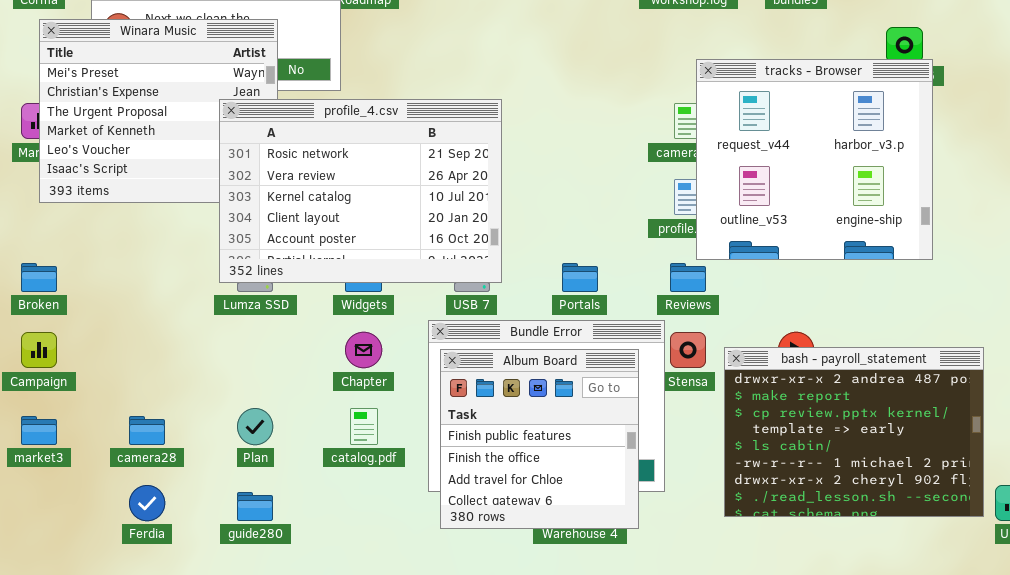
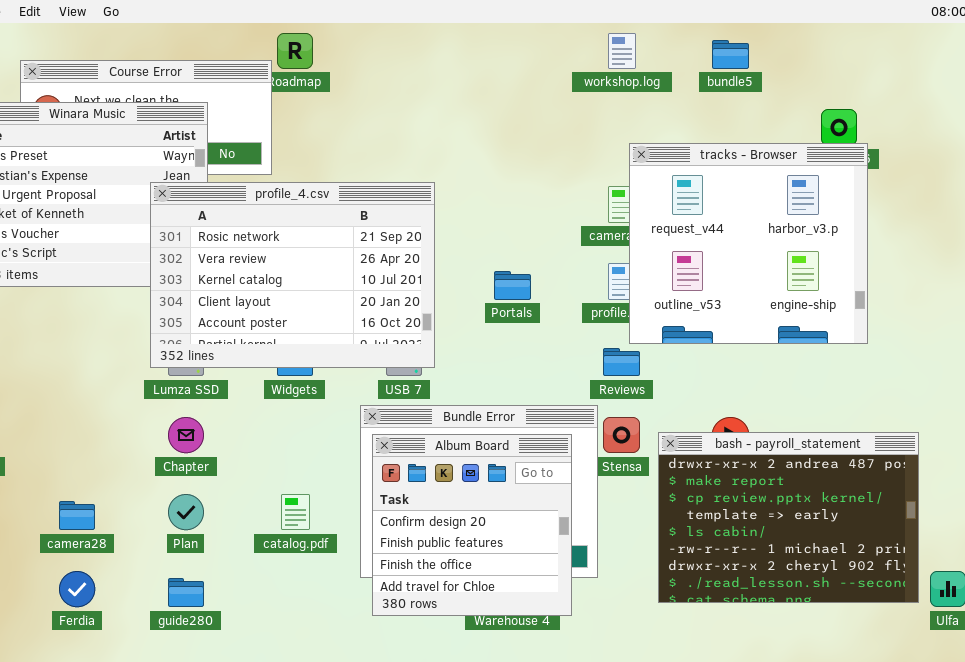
Portals: [562,263,598,292] -> [494,271,531,300], moved
Chapter: [345,332,382,368] -> [168,417,204,453], moved
Album Board: [440,349,639,529] -> [372,434,572,616], scrolled up 1 row

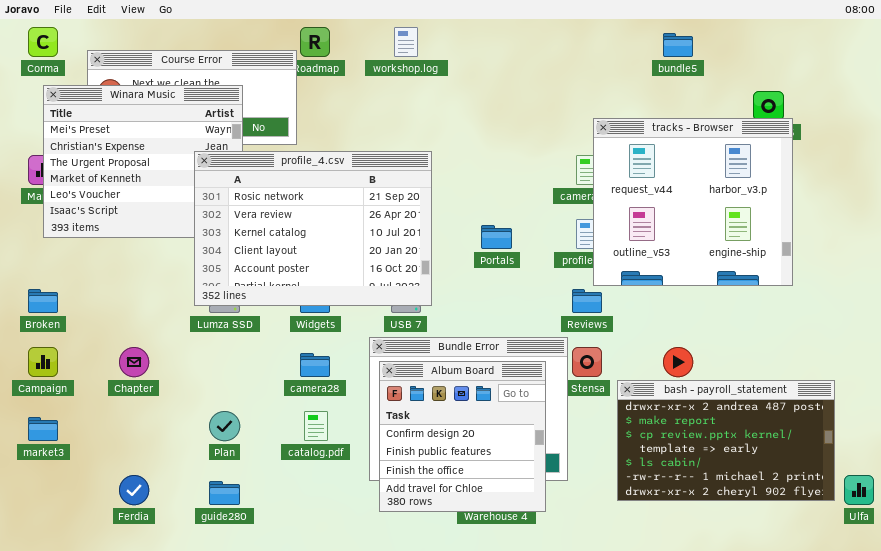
workshop.log: [608,33,636,69] -> [394,27,418,57], moved
Chapter: [168,417,204,453] -> [119,347,149,377], moved
bash - payroll_statement: [658,432,919,603] -> [617,380,835,501], resized
camera28: [59,501,95,530] -> [300,353,330,377], moved

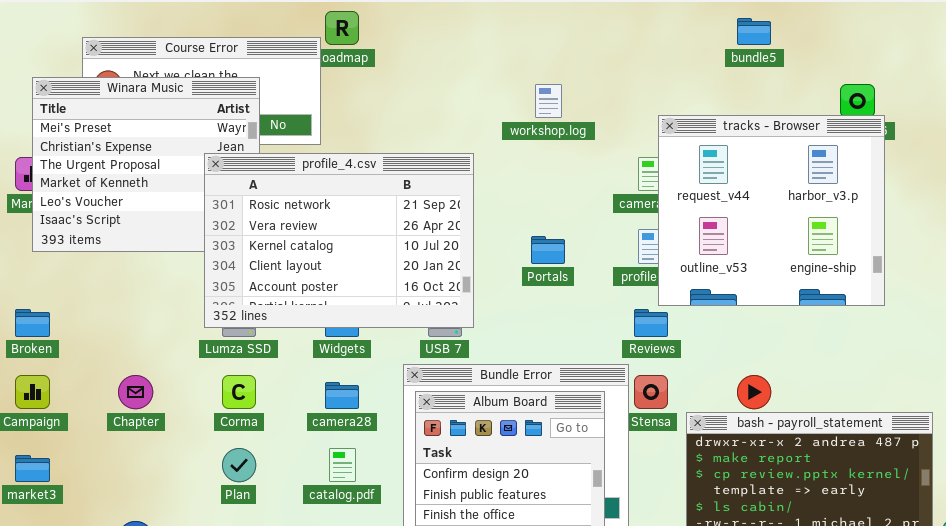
Corma: [28,27,58,57] -> [222,375,256,409], moved
workshop.log: [394,27,418,57] -> [535,84,562,118], moved

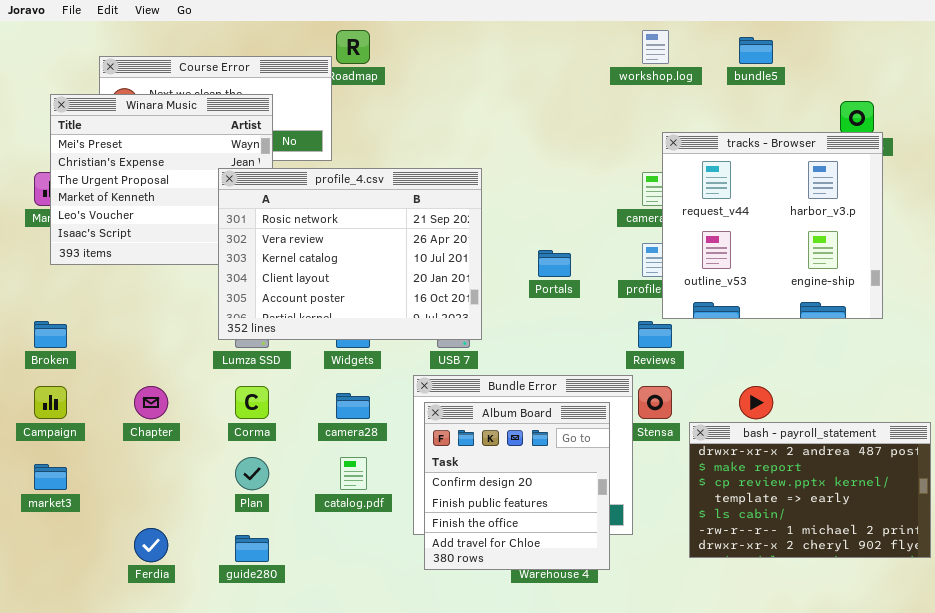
workshop.log: [535,84,562,118] -> [642,30,669,64], moved

